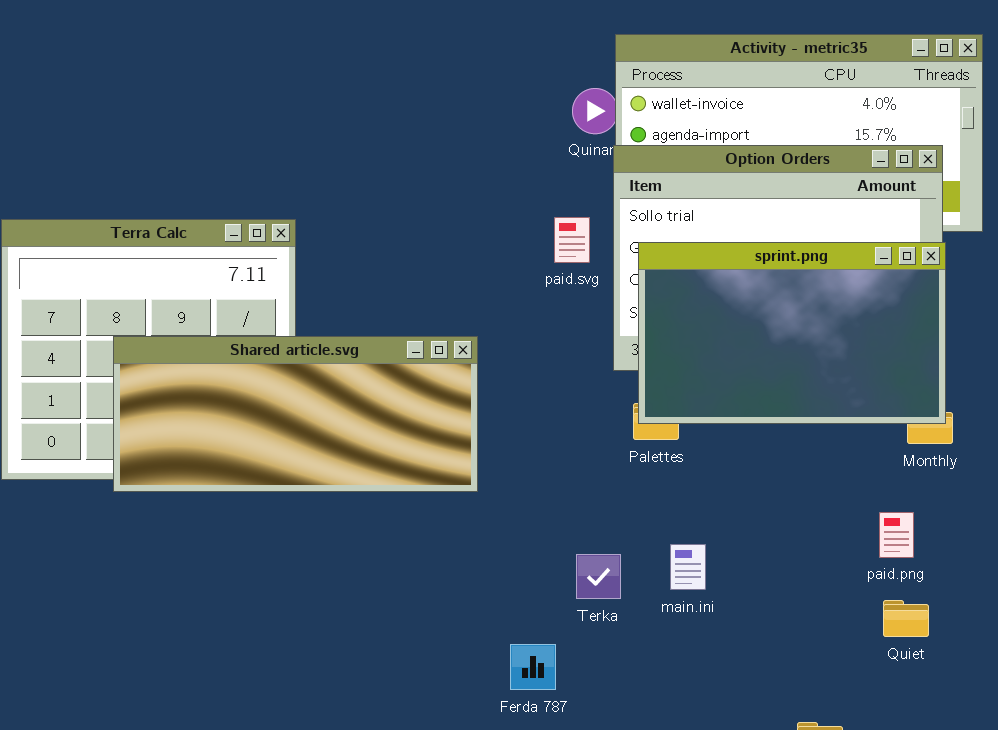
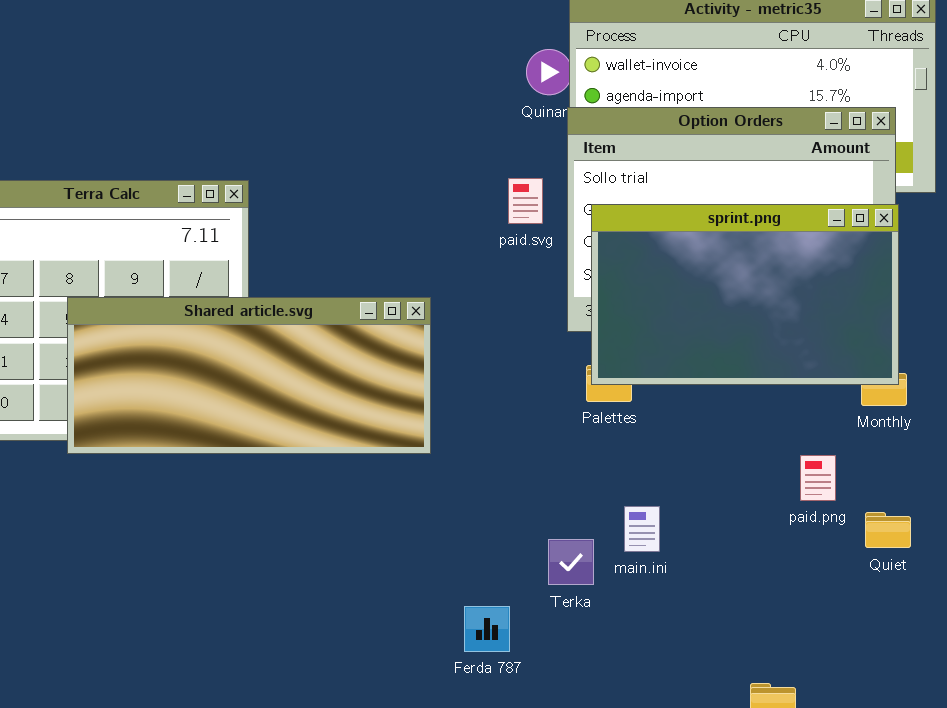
paid.png: [879,512,914,558] -> [800,455,836,501], moved
Terka: [576,554,621,599] -> [548,539,594,585], moved
Quiet: [883,600,929,637] -> [865,512,911,548], moved

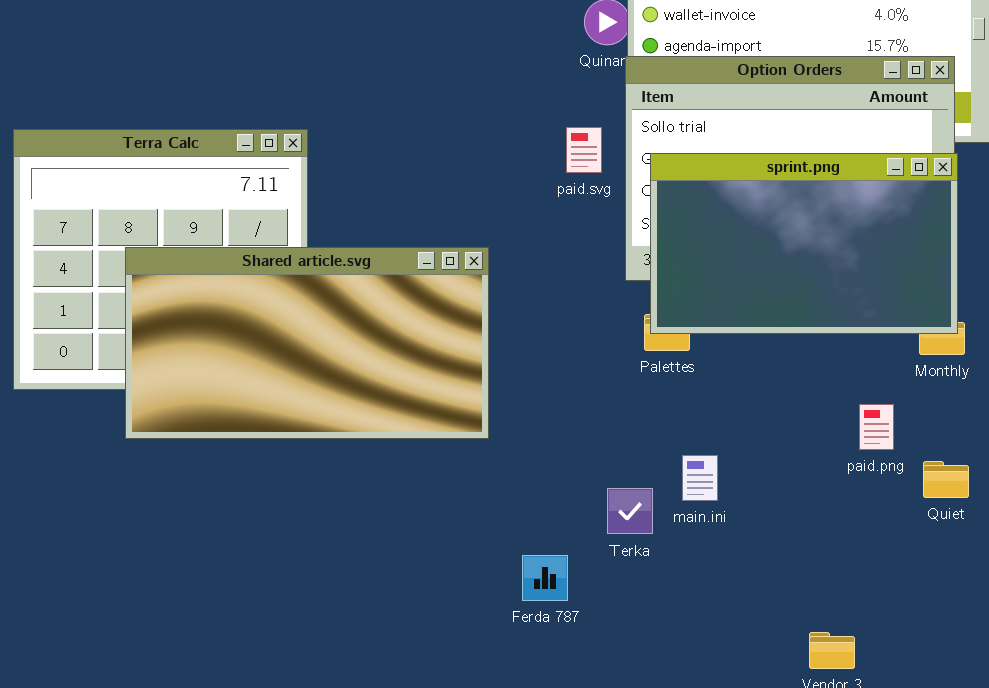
Shared article.svg: [67,297,431,454] -> [125,247,489,439], resized

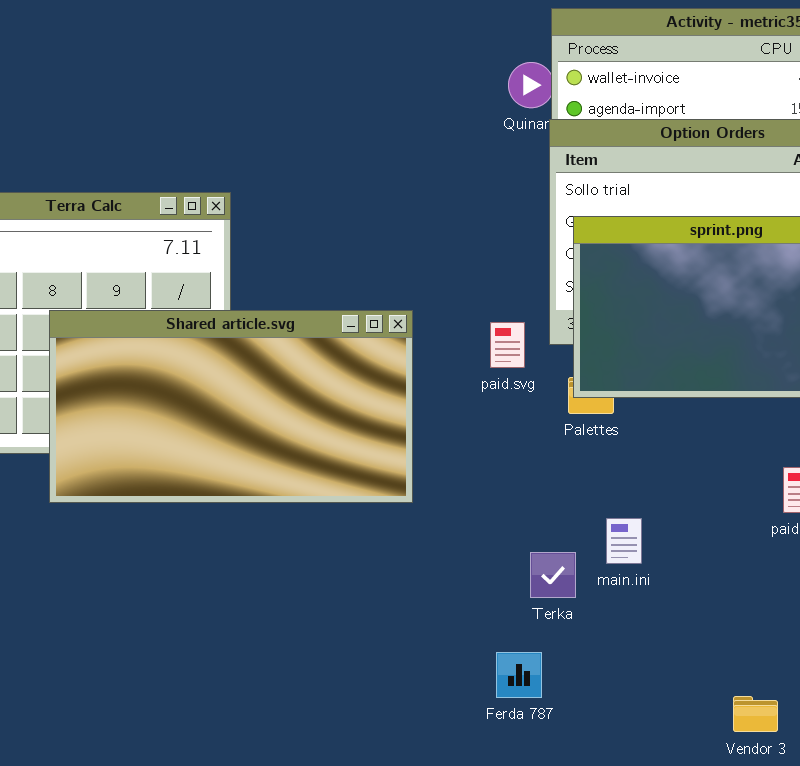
paid.svg: [566,127,602,173] -> [490,322,525,368], moved
Ferda 787: [522,555,568,601] -> [496,652,542,698], moved

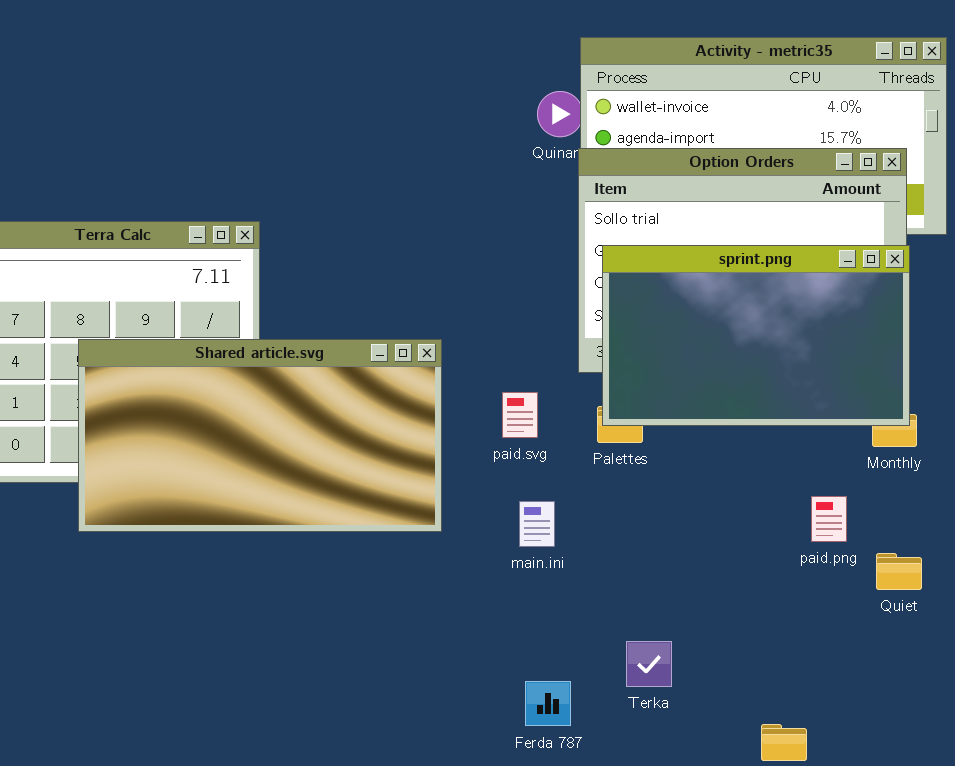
paid.svg: [490,322,525,368] -> [502,392,538,438], moved
main.ini: [606,518,642,564] -> [519,501,555,547], moved
Terka: [530,552,576,598] -> [626,641,672,687], moved

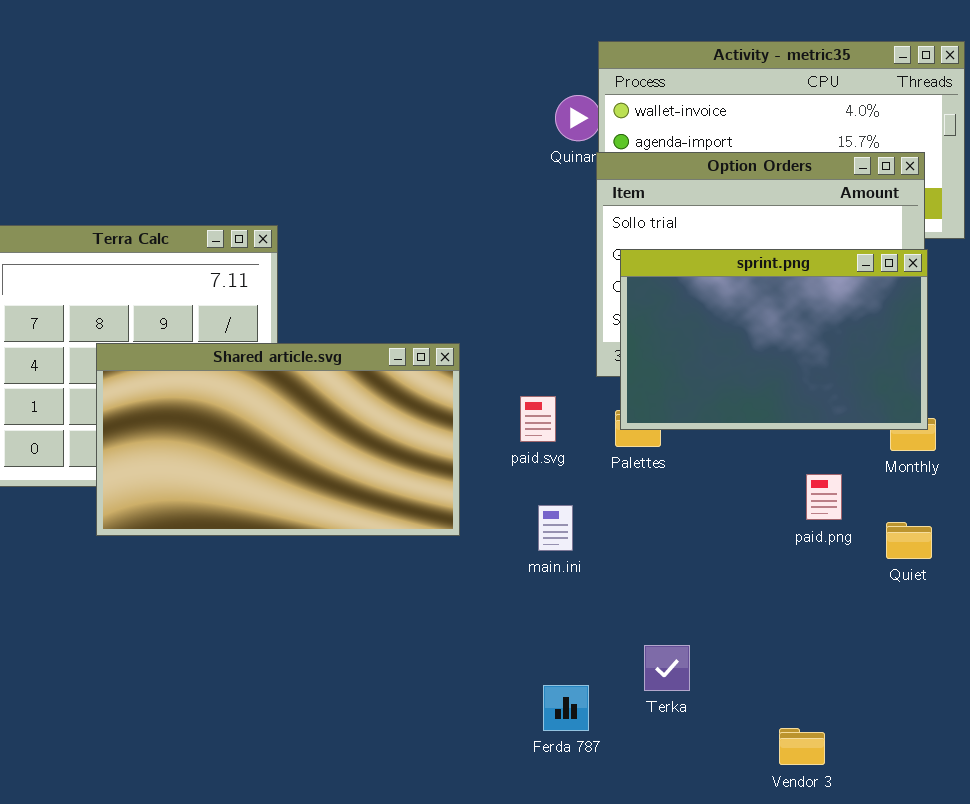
paid.png: [811,496,847,542] -> [806,474,842,520], moved
Quiet: [876,553,922,590] -> [886,522,932,559], moved

